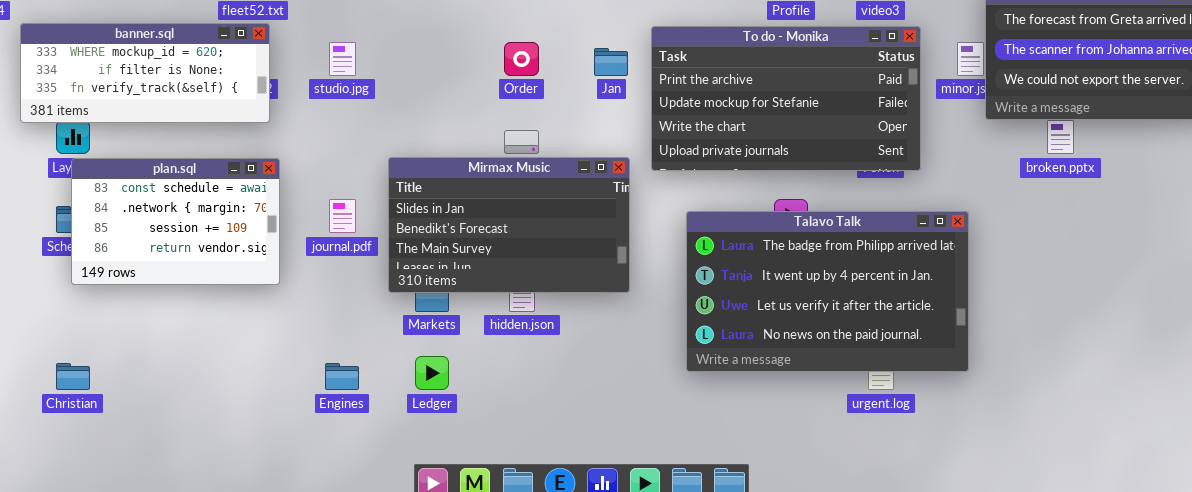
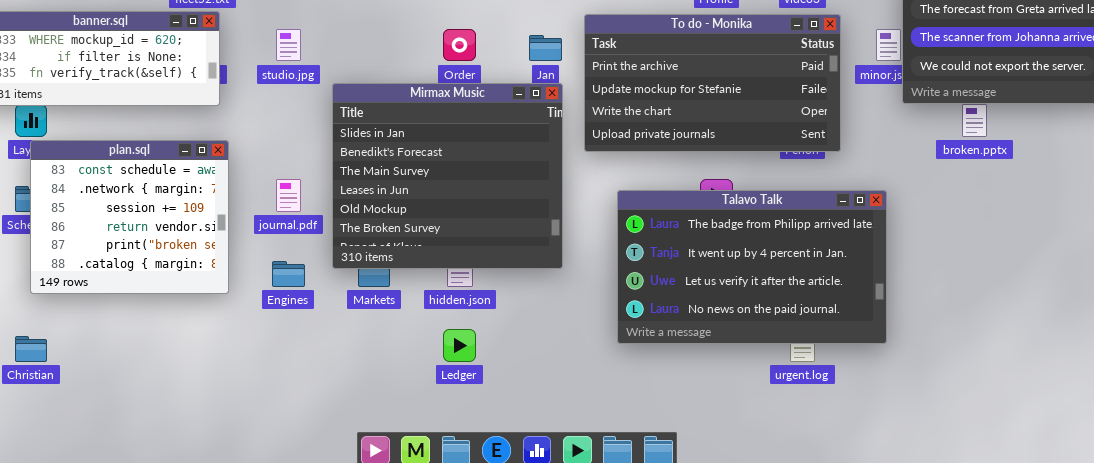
Mirmax Music: [388,157,630,293] -> [332,83,563,269], resized
plan.sql: [71,158,280,285] -> [30,140,229,294], resized
Ledger: [415,356,449,390] -> [443,329,476,362], moved
Engines: [325,363,359,390] -> [272,261,305,287], moved

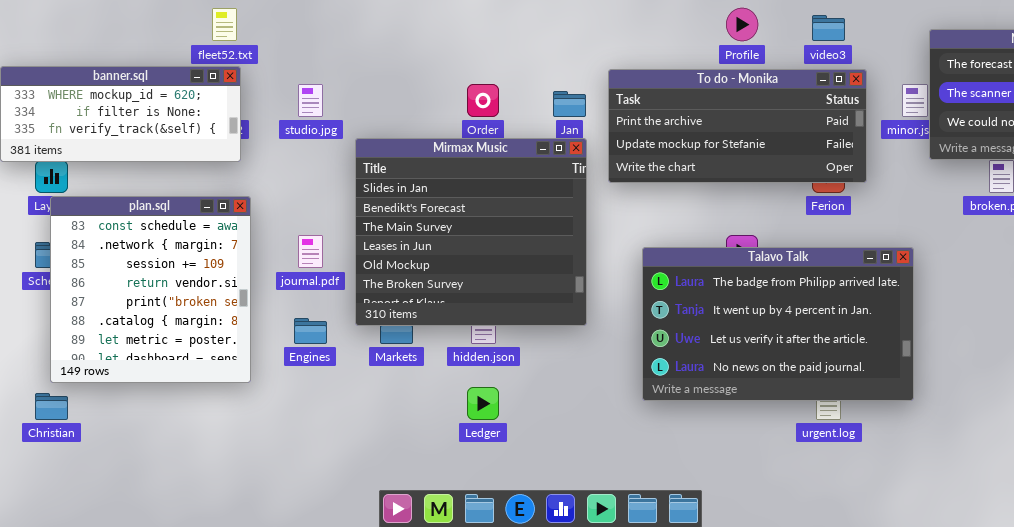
To do - Monika: [584,14,841,152] -> [608,69,867,183], resized
plan.sql: [30,140,229,294] -> [50,196,251,383], resized

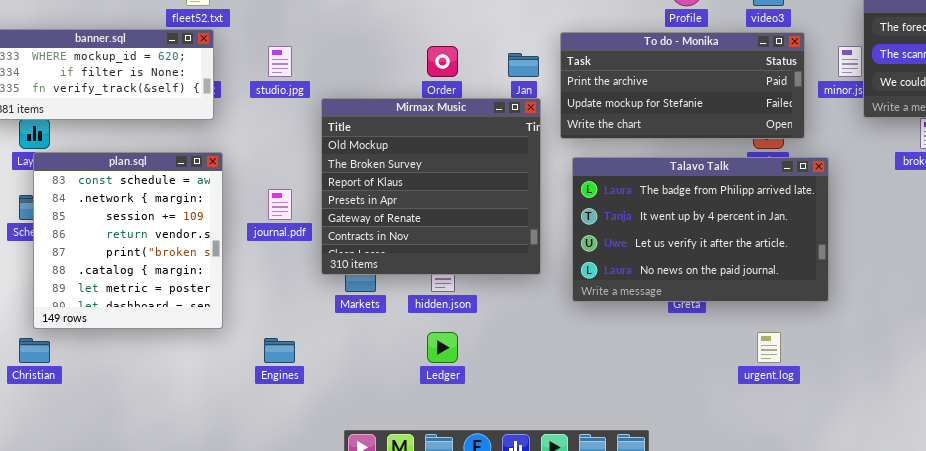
Mirmax Music: [355,138,587,326] -> [321,98,541,275], scrolled down 4 rows
Talavo Talk: [642,247,914,401] -> [572,157,829,302], moved
Engines: [294,318,327,344] -> [264,338,295,363], moved

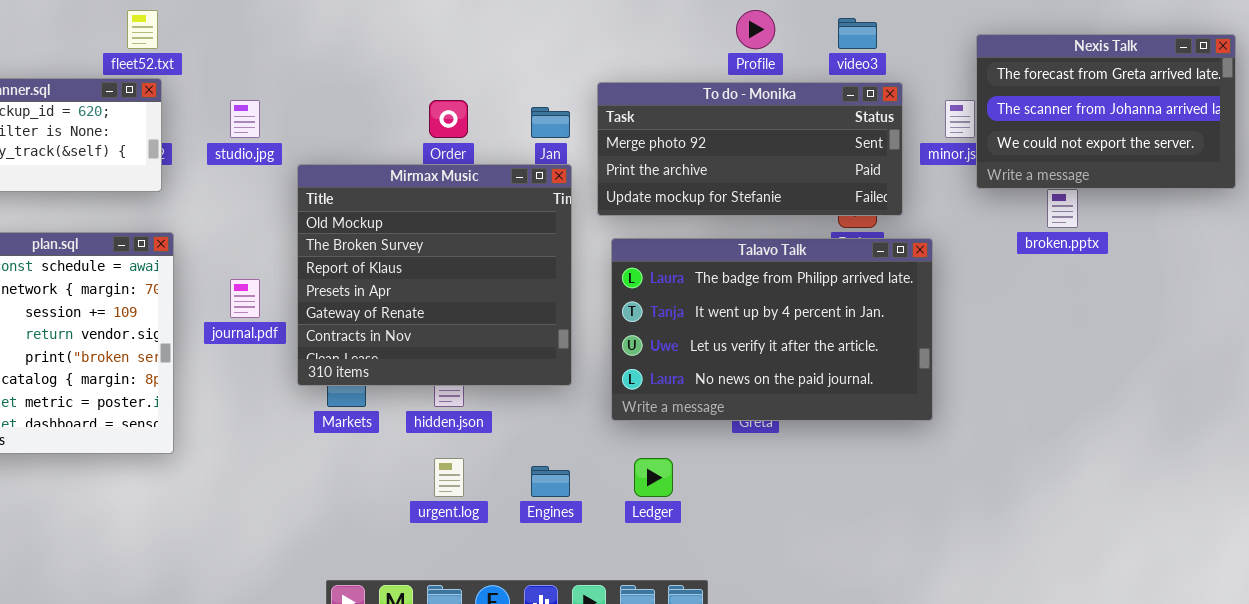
To do - Monika: [560,32,805,139] -> [597,82,903,216], scrolled up 1 row
Ledger: [427,332,458,363] -> [634,458,673,497], moved
urgent.log: [757,332,781,363] -> [434,458,464,497], moved
Engines: [264,338,295,363] -> [531,466,570,497], moved

